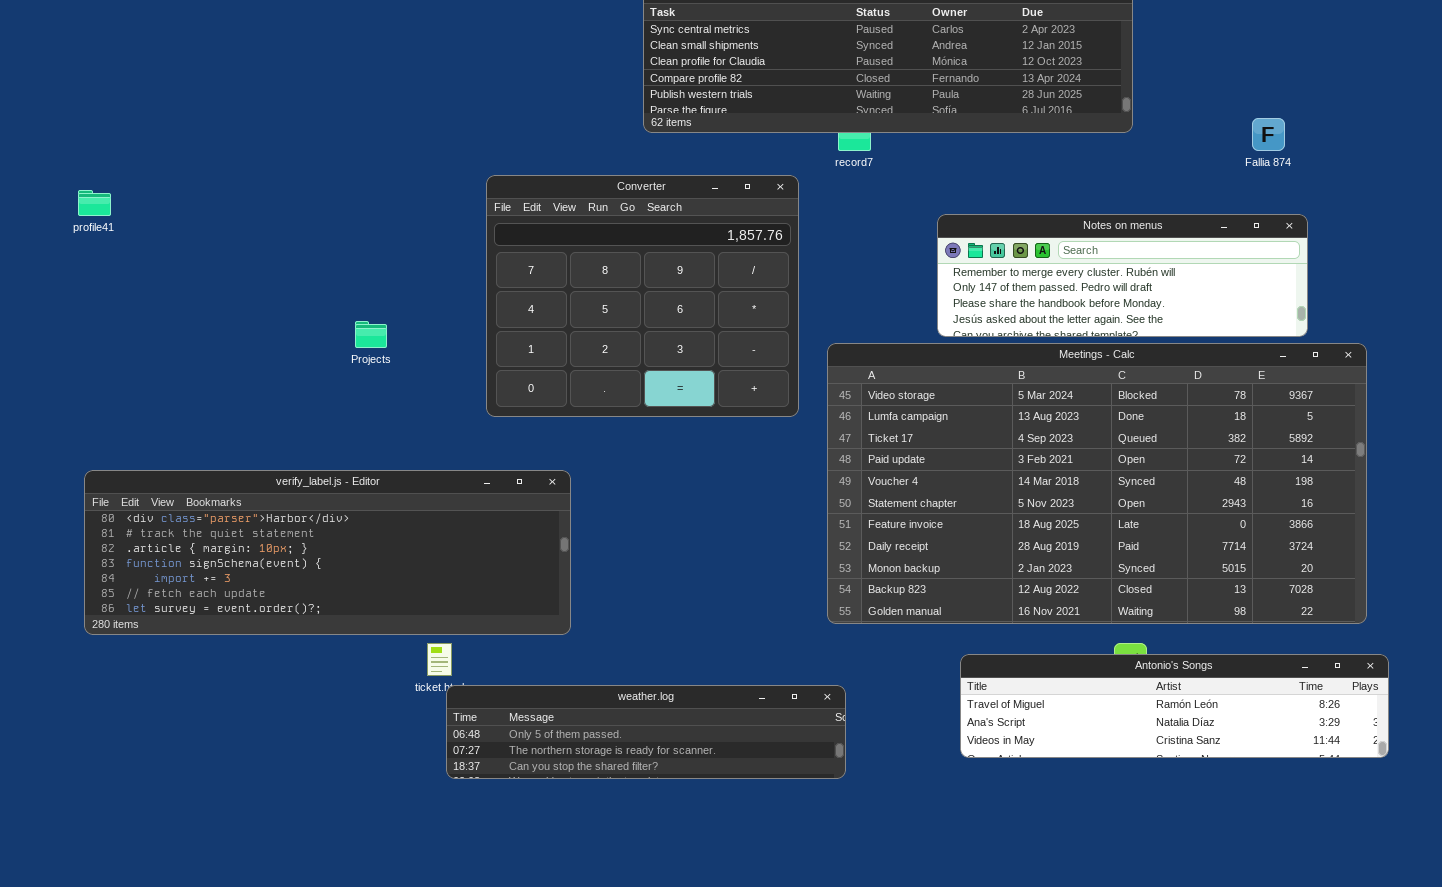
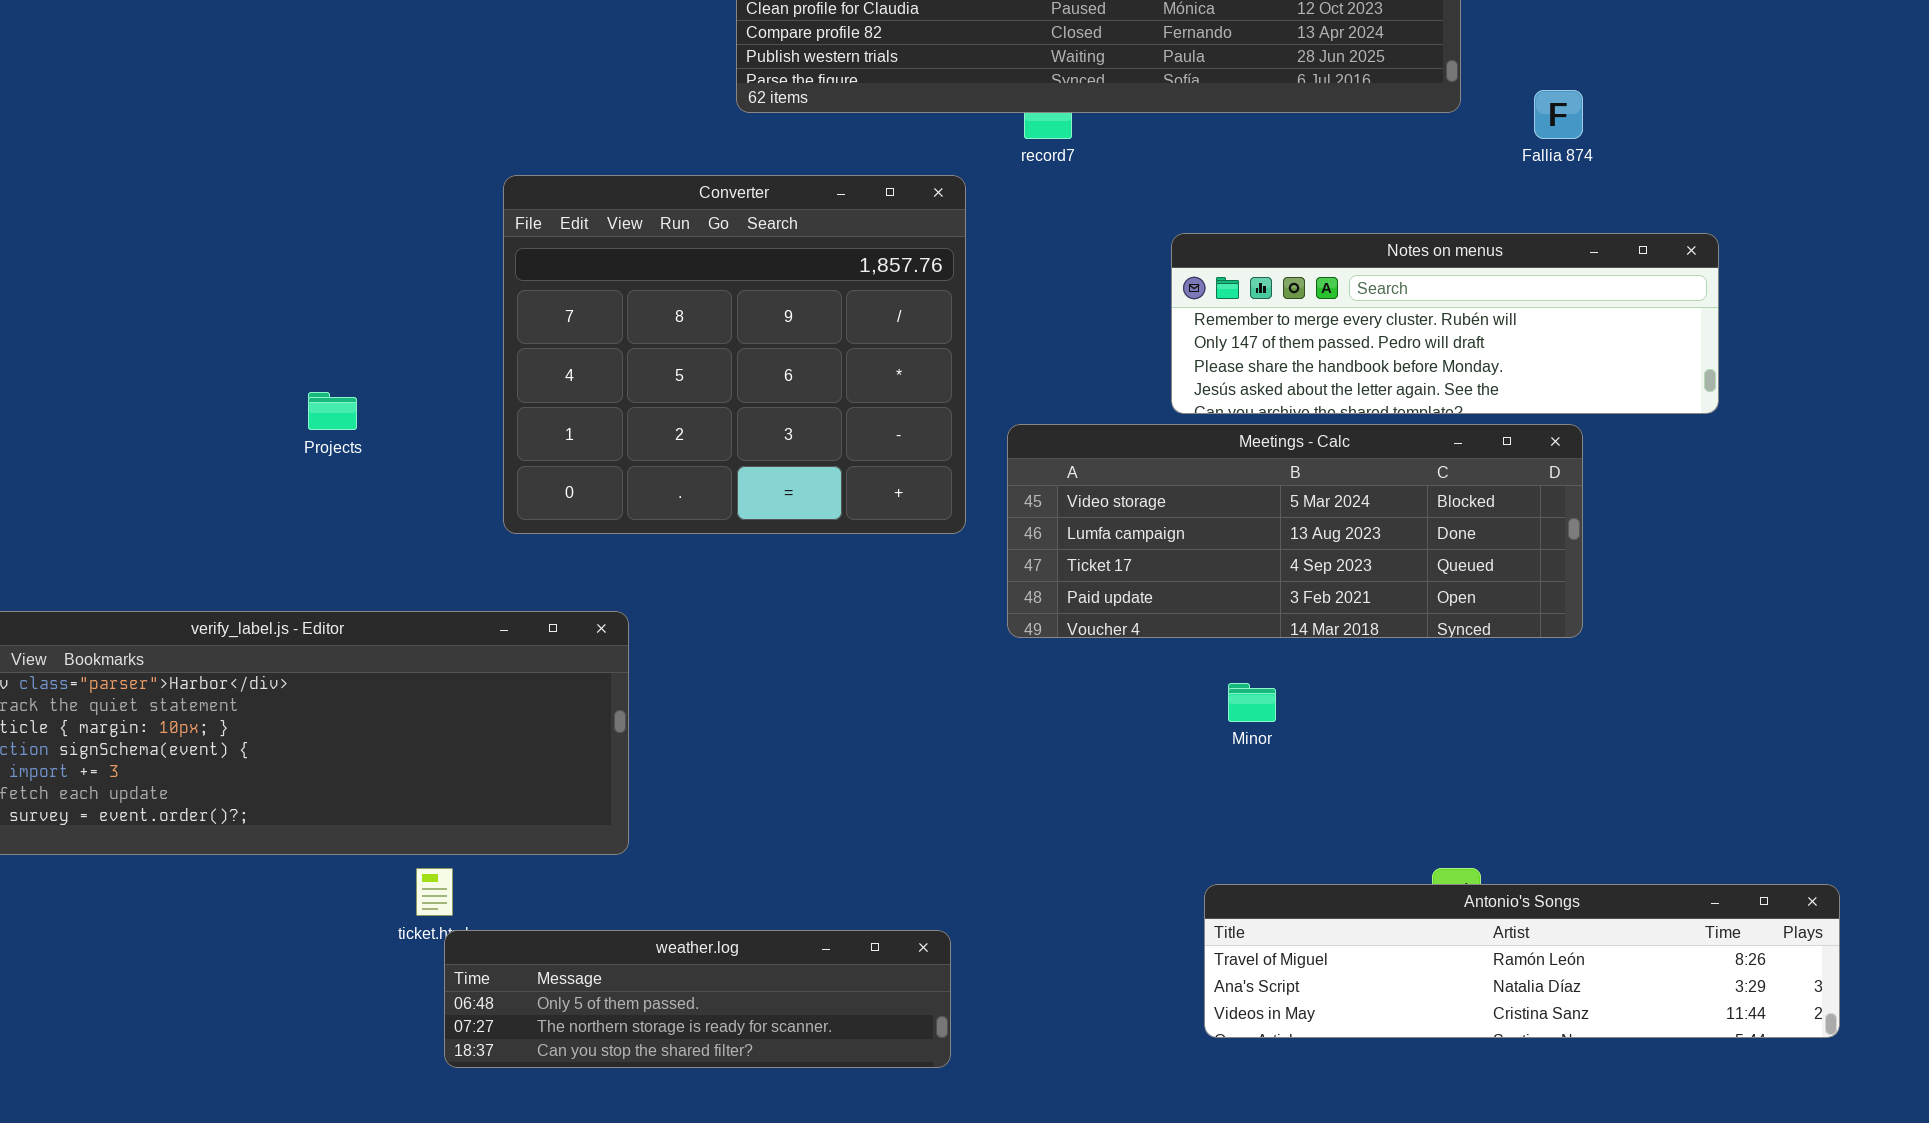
Fallia 874: [1252,118,1285,151] -> [1534,90,1583,139], moved
Meetings - Calc: [827,343,1367,624] -> [1007,424,1583,638], resized
weather.log: [446,685,846,779] -> [444,930,951,1068], resized

